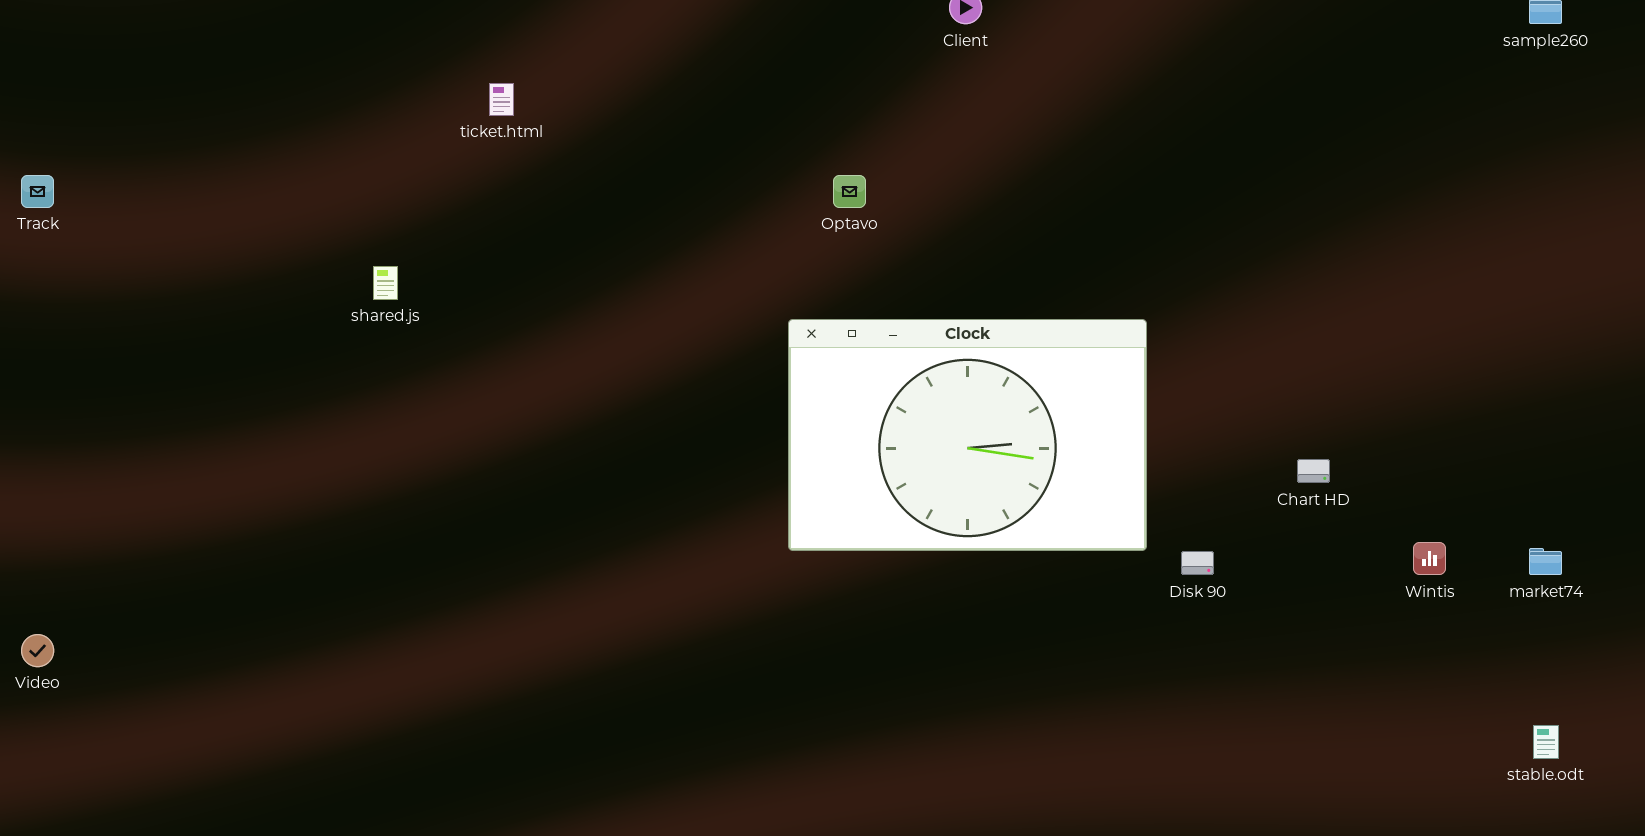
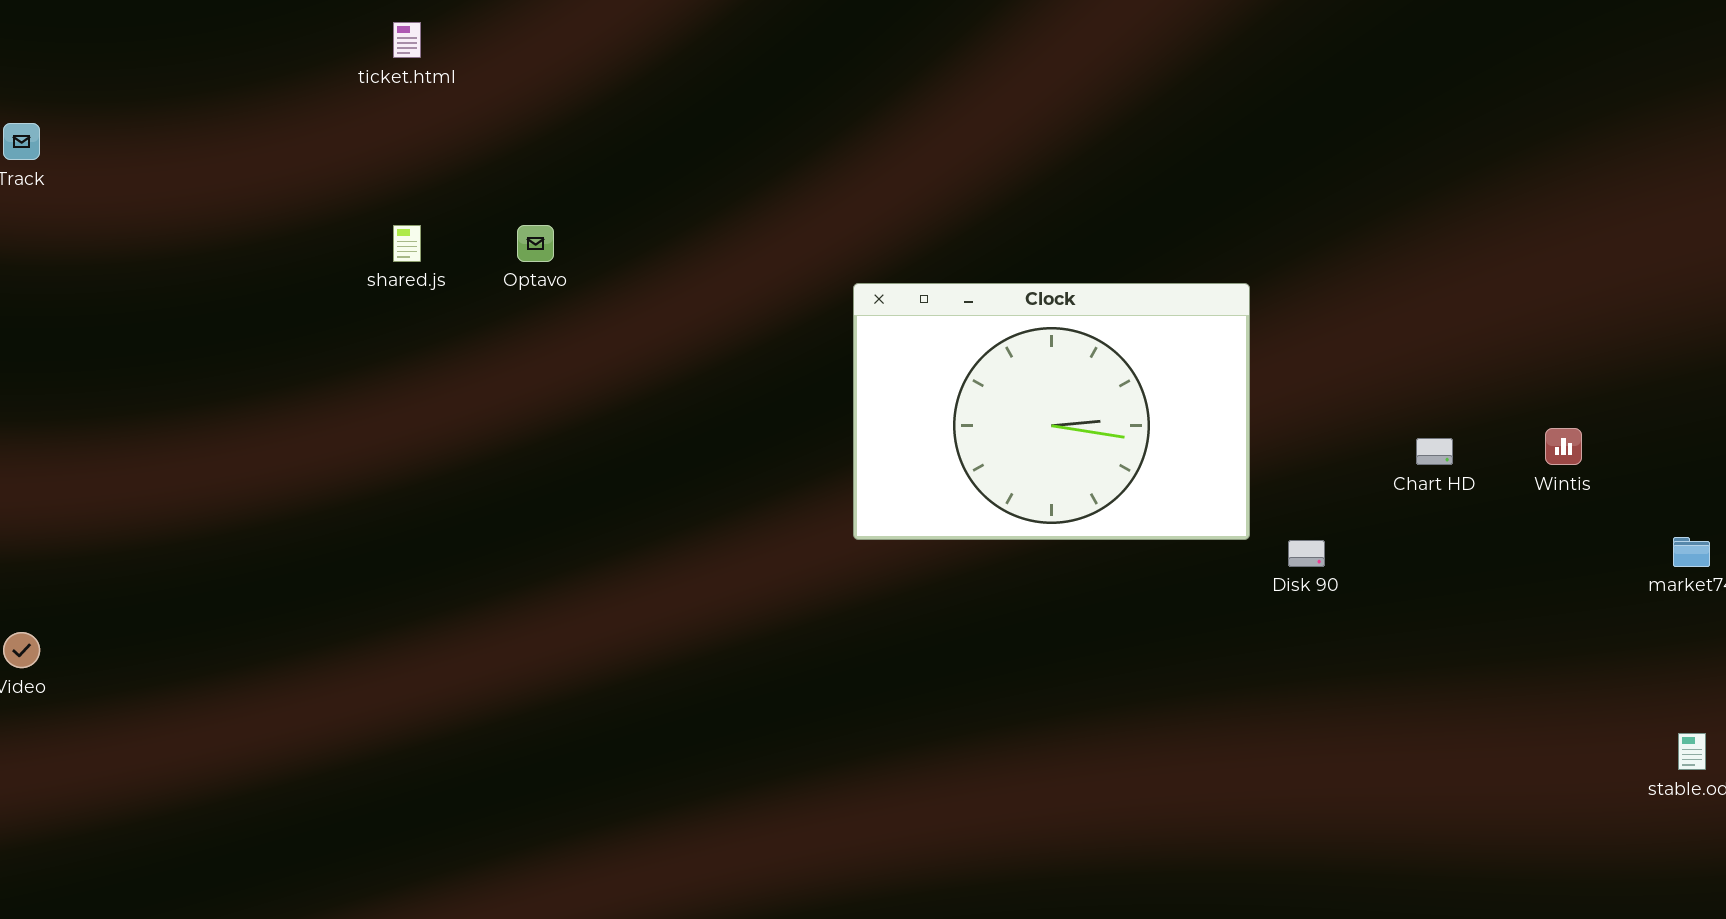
ticket.html: [489,83,514,116] -> [393,22,421,58], moved
Optavo: [833,175,866,208] -> [517,225,554,262], moved
Wintis: [1413,542,1446,575] -> [1545,428,1582,465], moved

